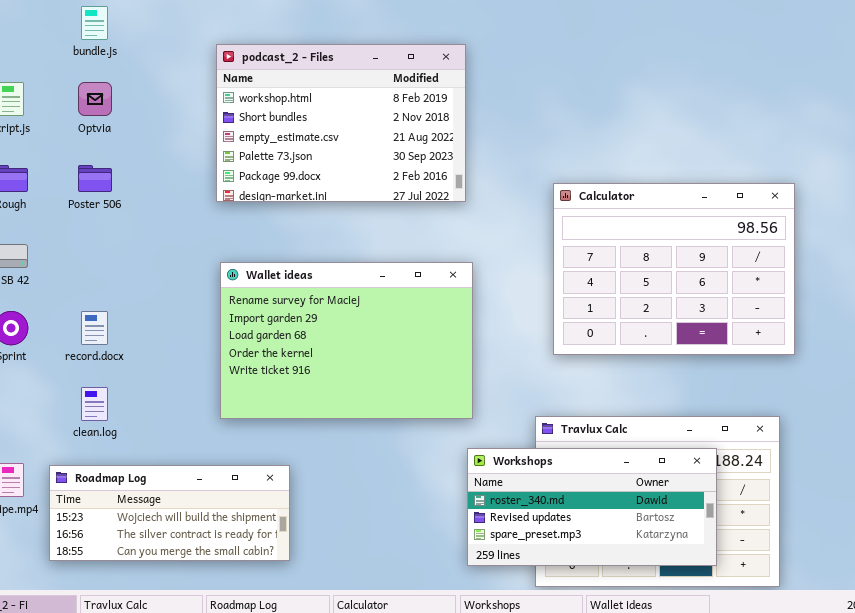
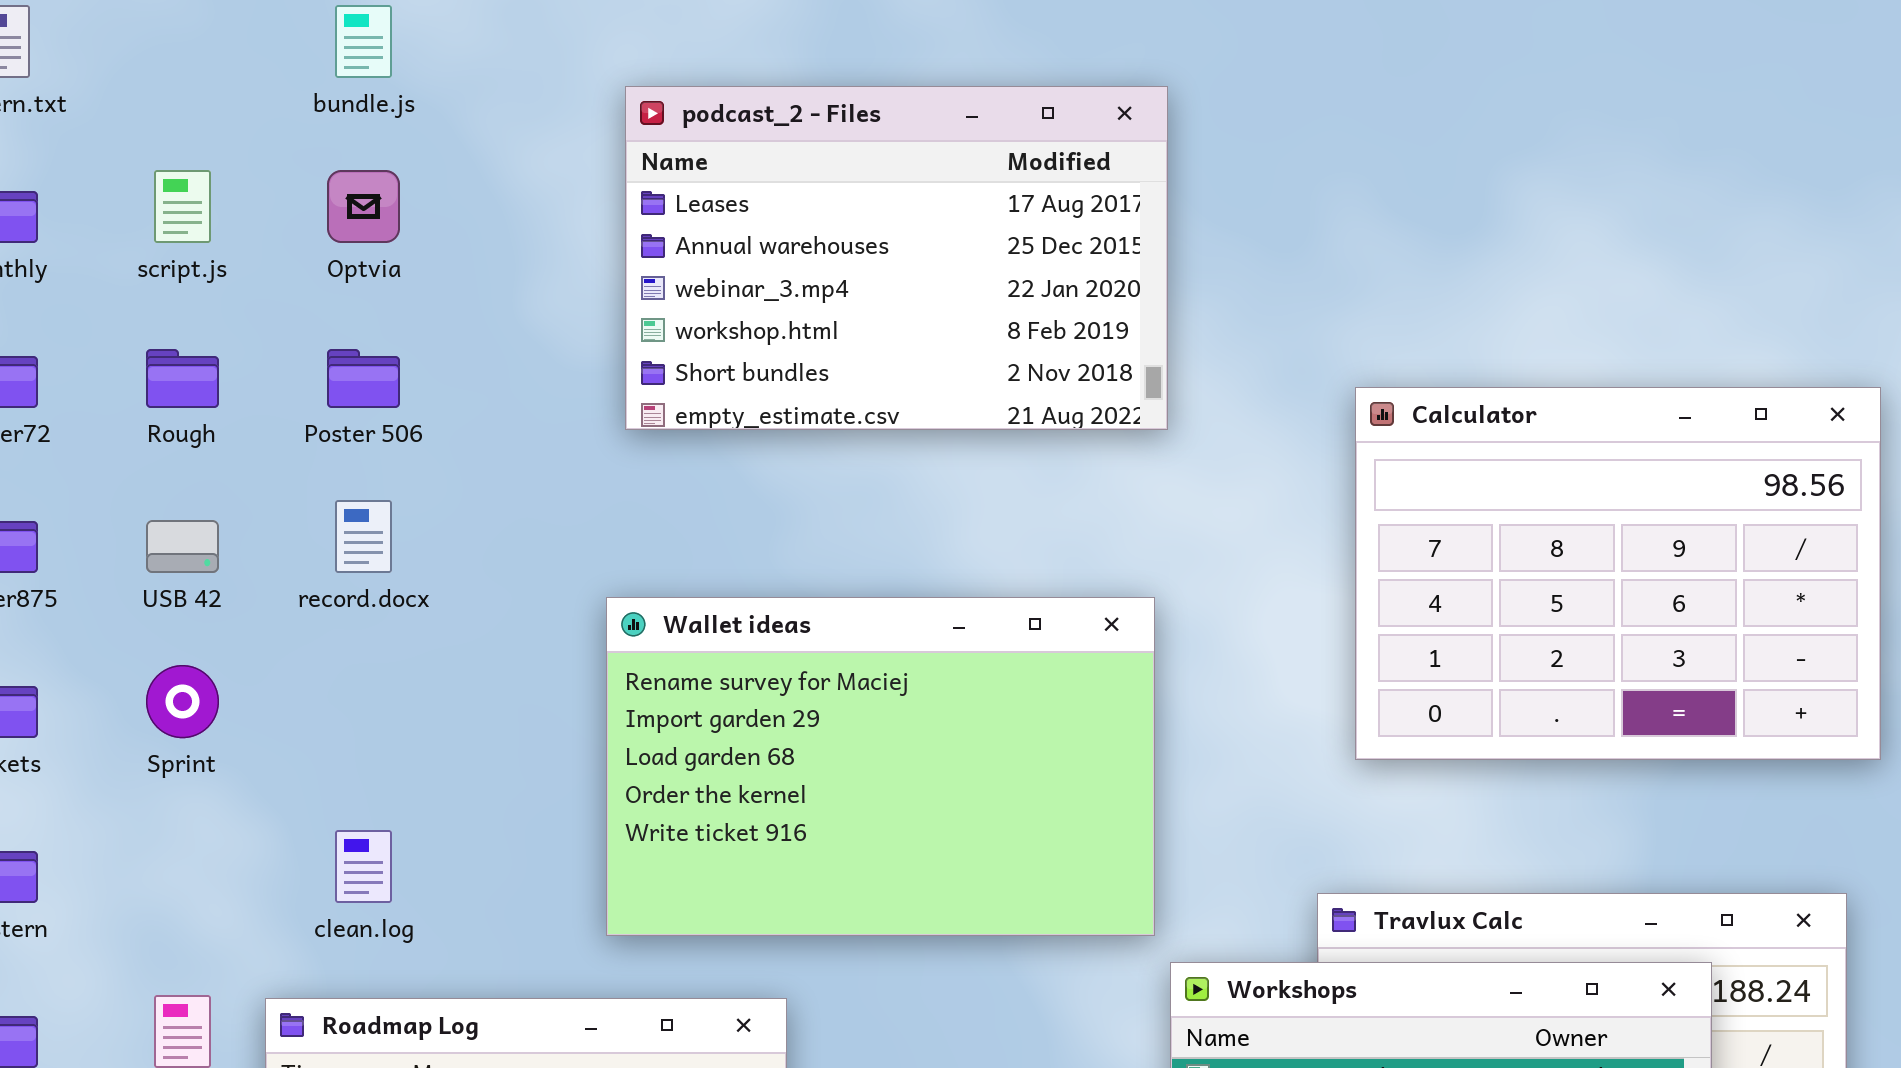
podcast_2 - Files: [216,44,466,202] -> [625,86,1168,430], scrolled up 3 rows
Wallet ideas: [220,262,473,419] -> [606,597,1155,936], moved
record.docx: [81,311,108,345] -> [335,500,392,573], moved

